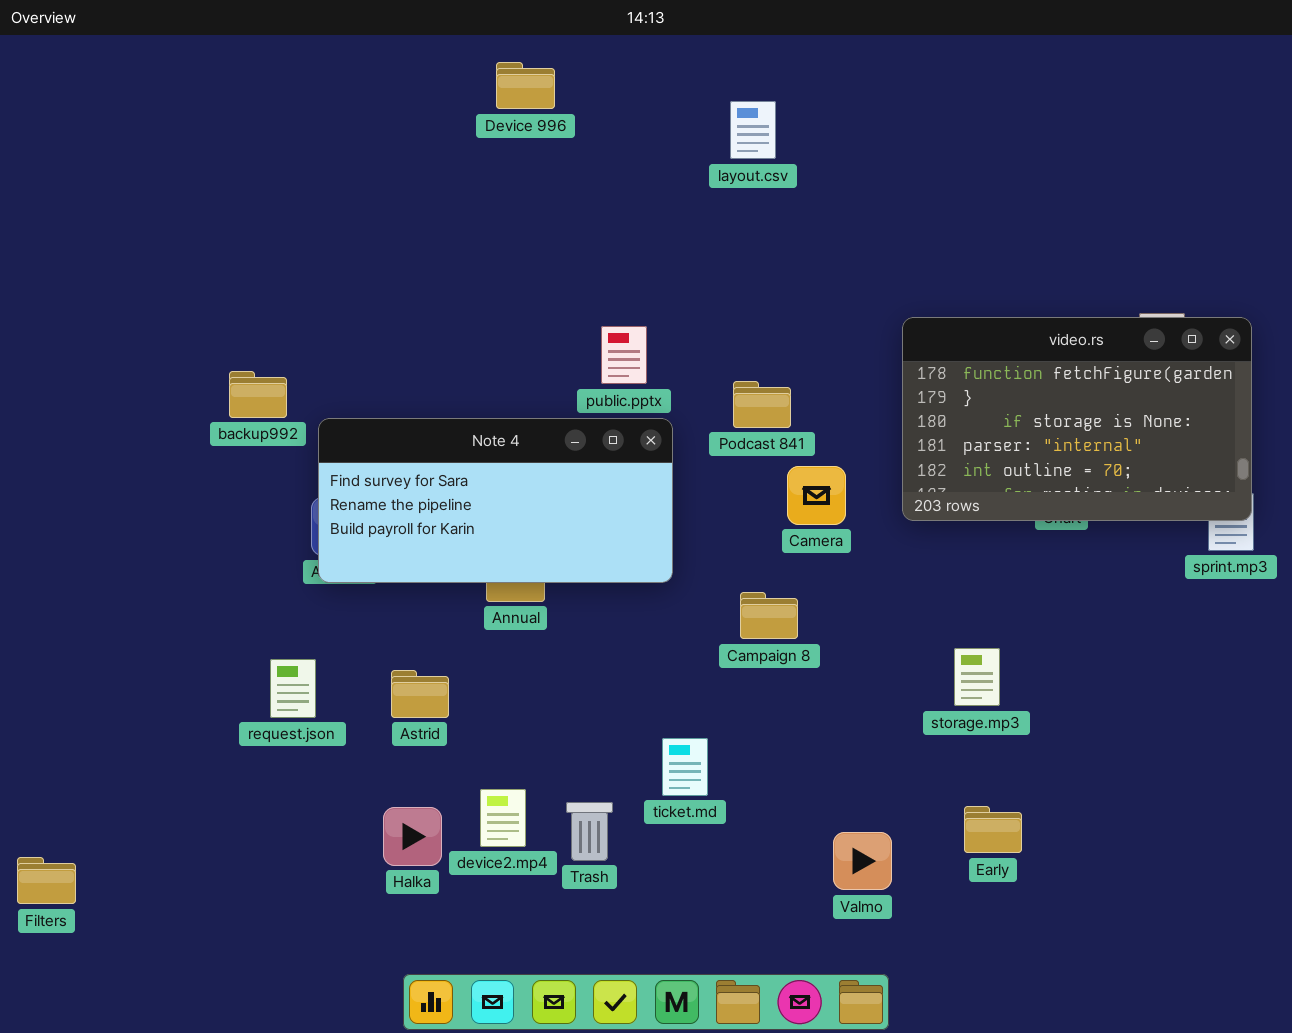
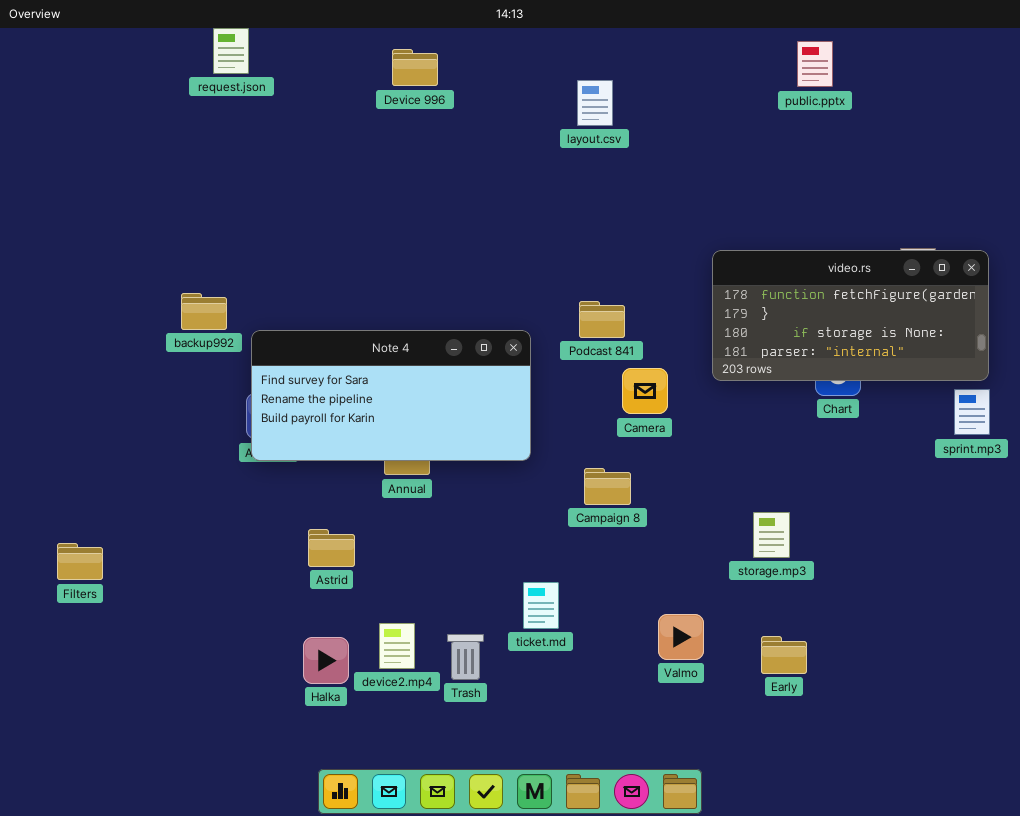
video.rs: [902,317,1252,521] -> [712,250,989,381], resized
public.pptx: [601,326,647,384] -> [797,41,833,87], moved
request.json: [270,659,316,718] -> [213,28,249,74], moved
Valmo: [833,832,892,890] -> [658,614,704,660], moved
Filters: [17,857,76,904] -> [57,543,103,580], moved

